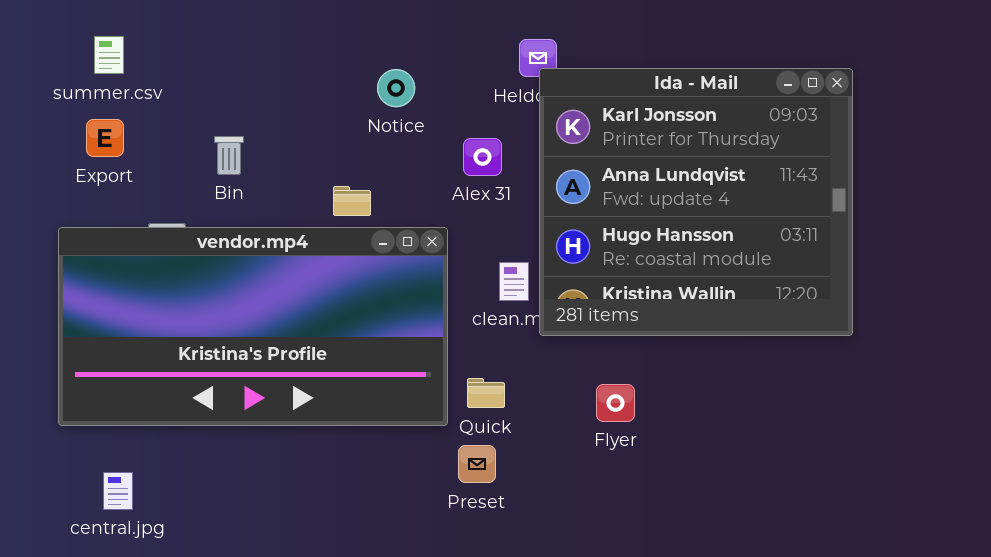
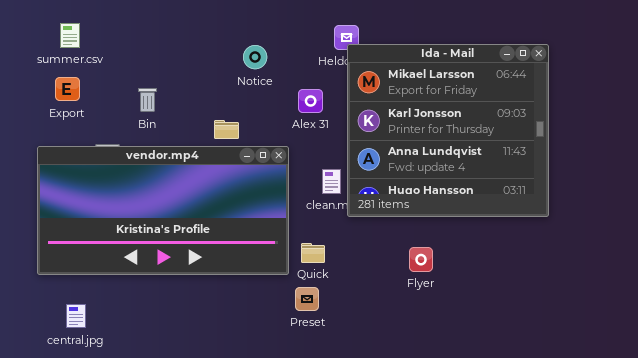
Ida - Mail: [539,68,853,336] -> [347,44,549,217], scrolled up 1 row
Flyer: [596,384,635,422] -> [409,247,433,272], moved

